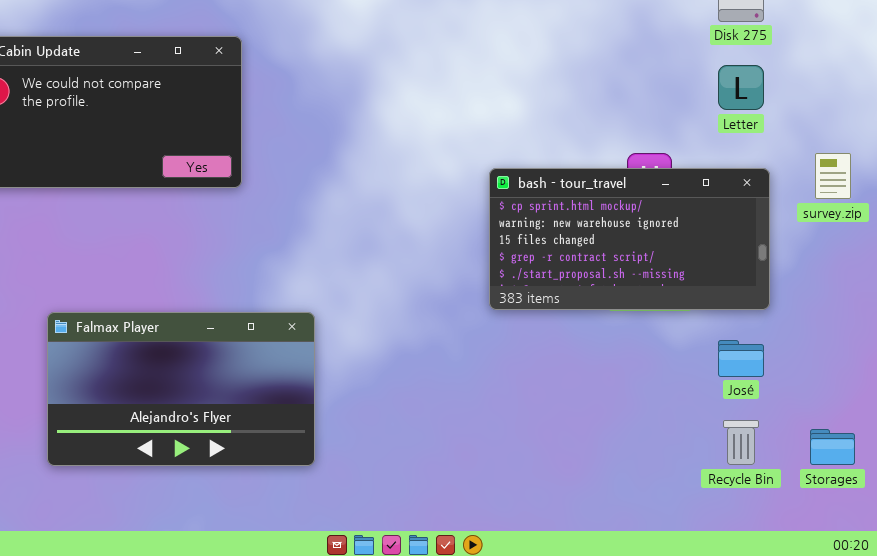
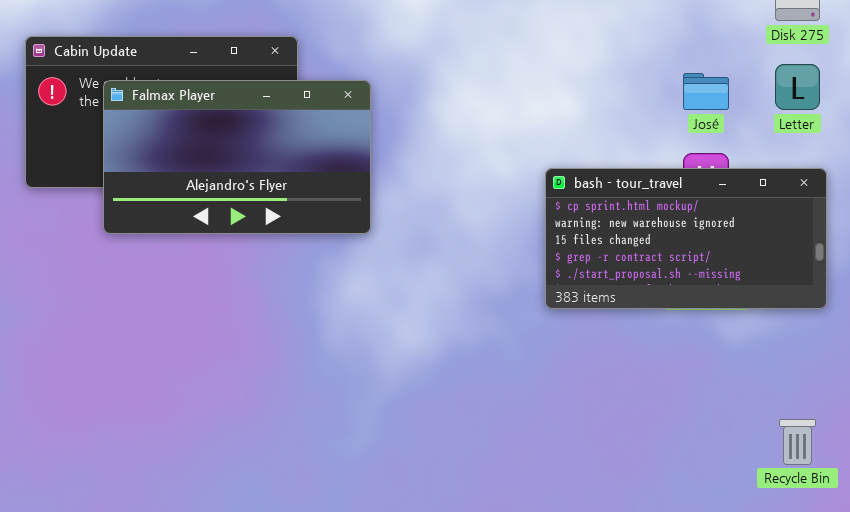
Falmax Player: [47,312,315,466] -> [103,80,371,234], moved
José: [718,340,764,377] -> [683,73,729,110], moved

